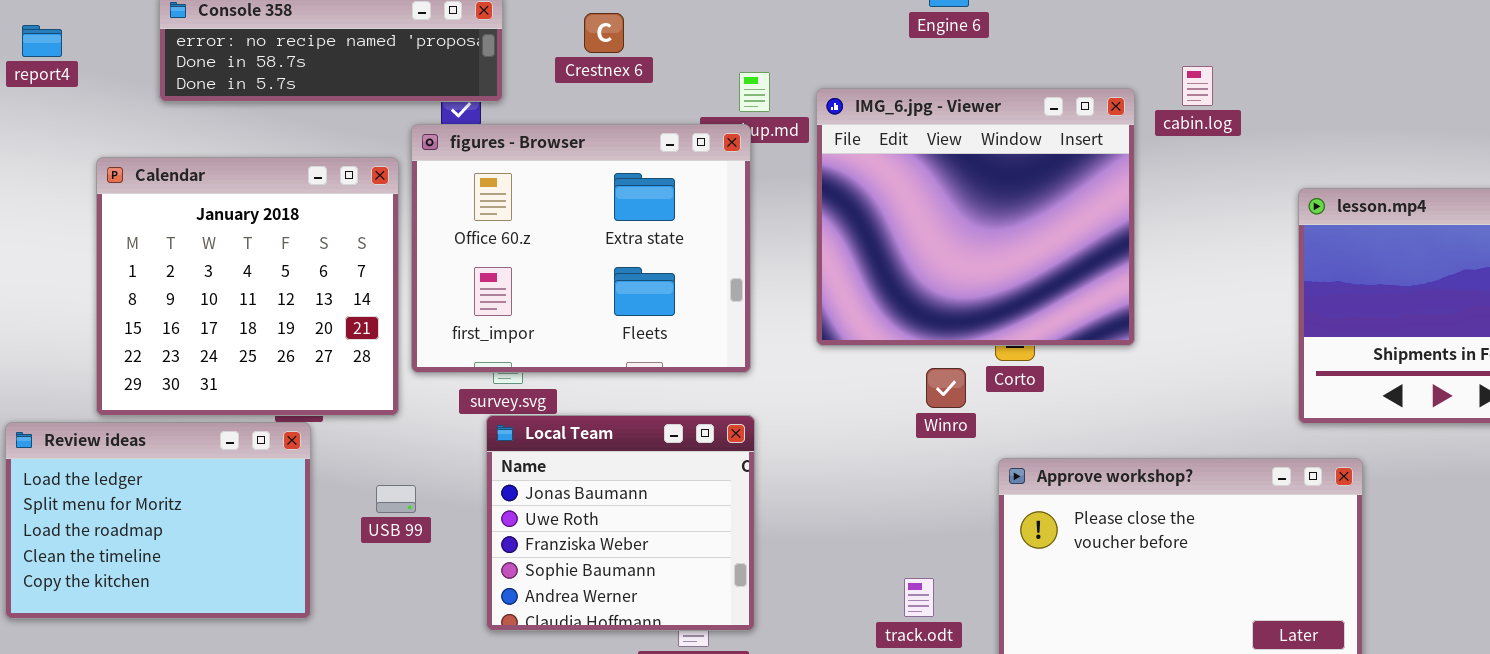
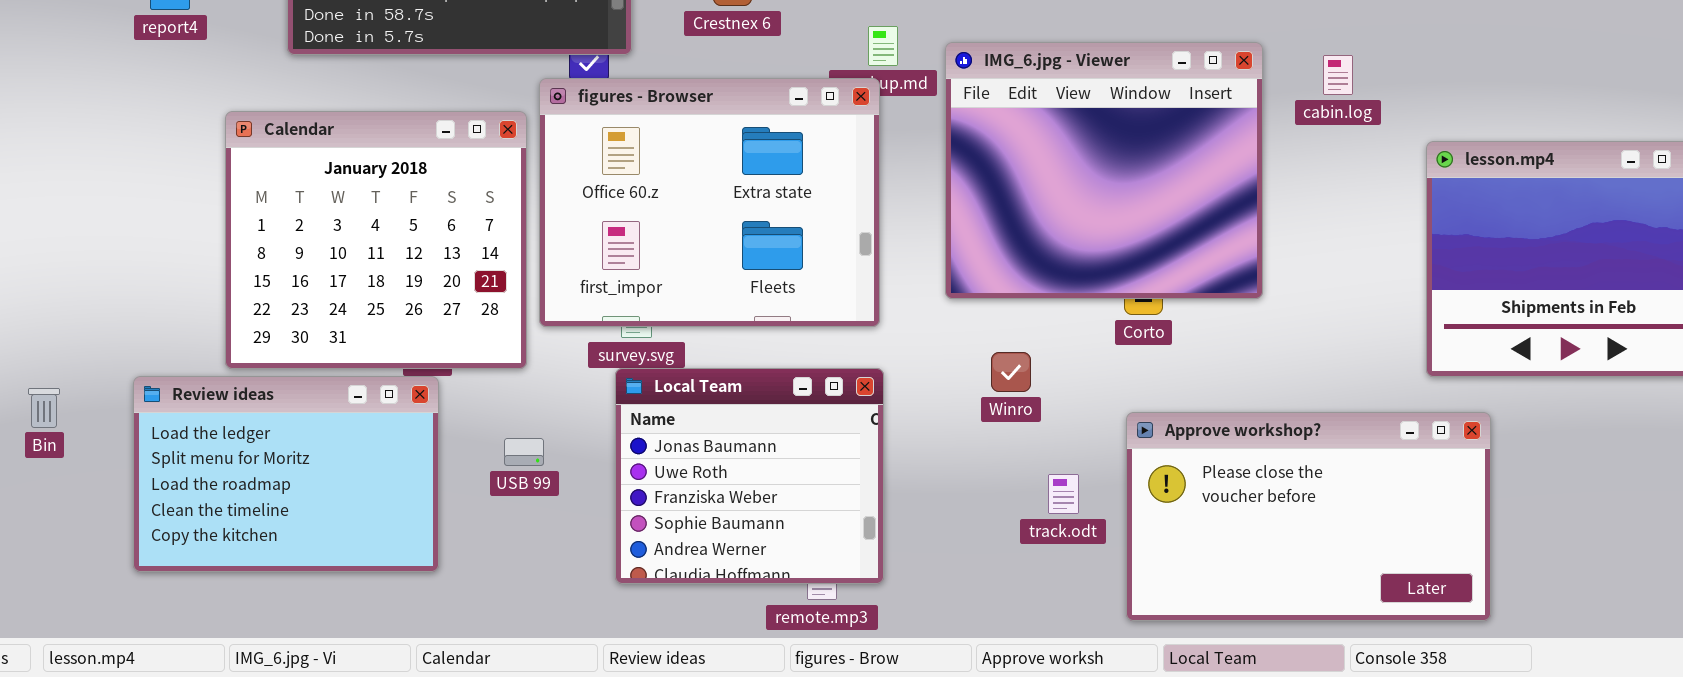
cabin.log: [1182,66,1213,106] -> [1323,55,1353,95], moved
Winro: [926,368,966,408] -> [991,352,1031,392], moved
track.odt: [904,578,934,617] -> [1048,474,1079,514], moved

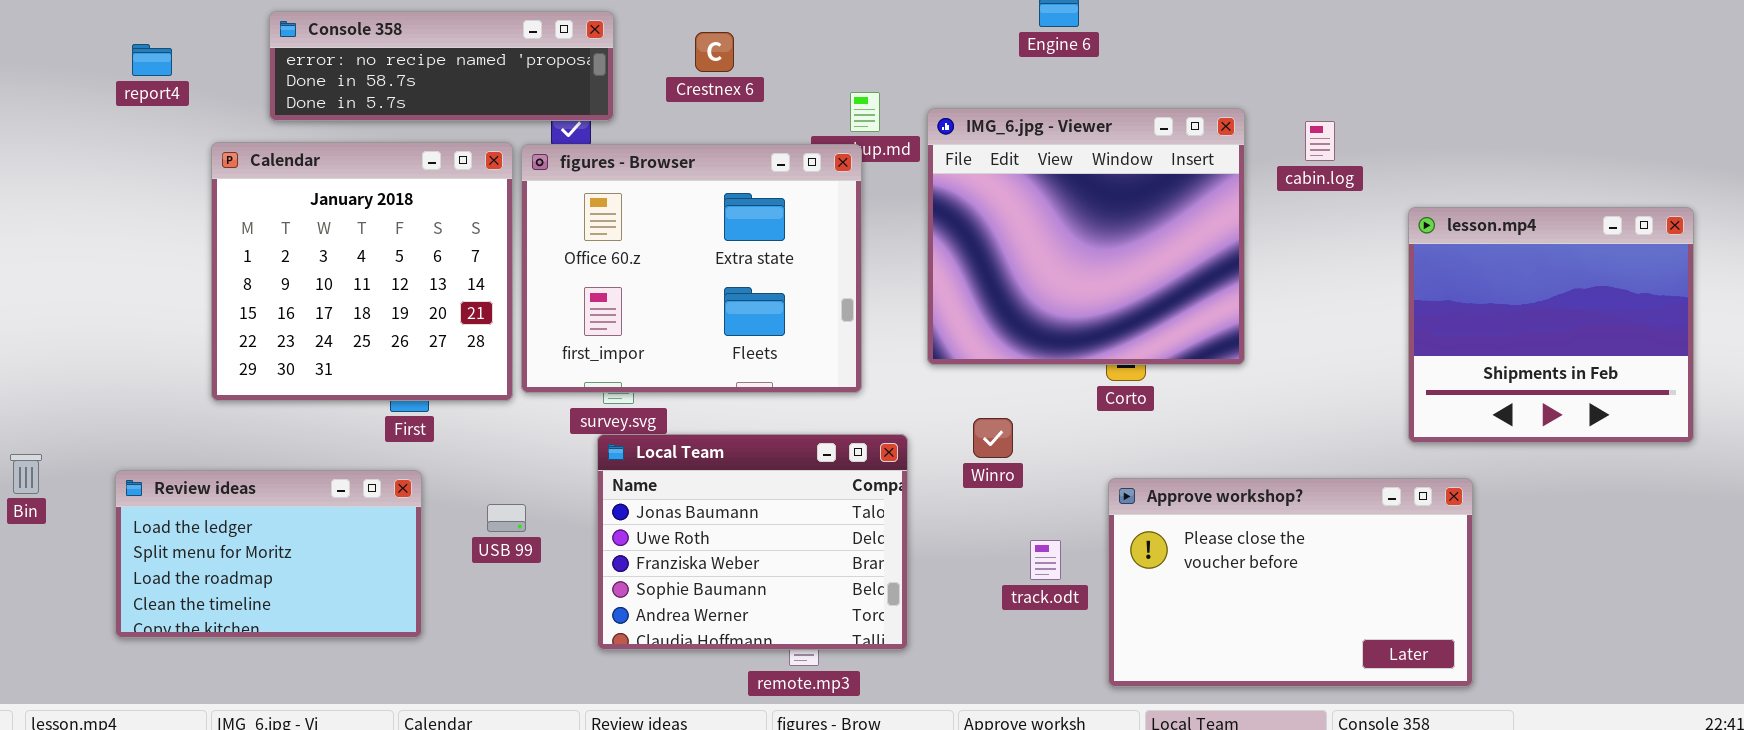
Calendar: [225,111,527,369] -> [211,142,513,401], moved
Local Team: [615,368,884,584] -> [597,434,908,650], resized
Review ideas: [133,376,439,572] -> [115,470,422,638], resized

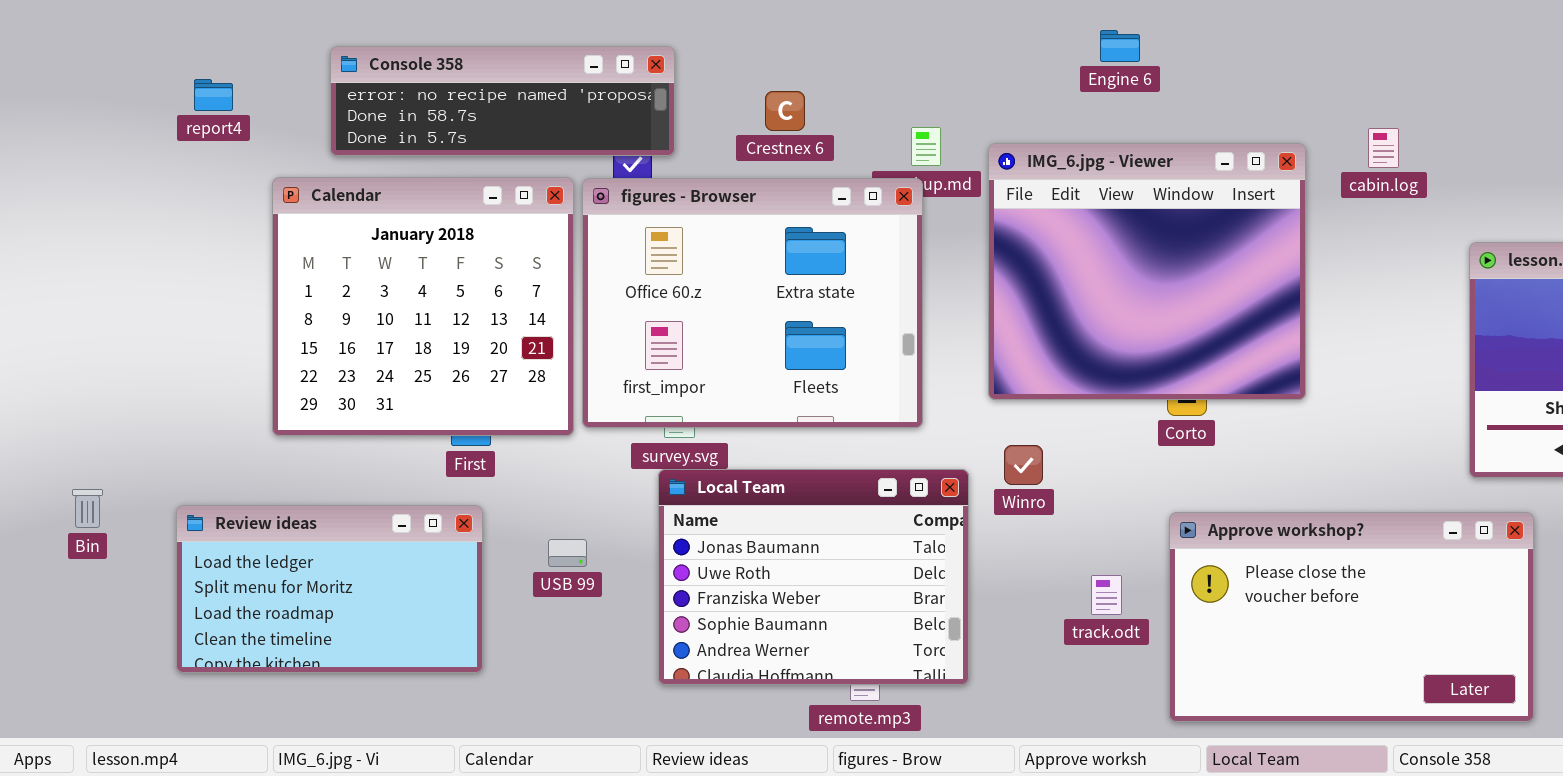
Crestnex 6: [695,32,734,72] -> [765,91,805,131], moved
cabin.log: [1305,121,1335,161] -> [1368,128,1399,168], moved
Winro: [973,418,1013,458] -> [1004,445,1043,485], moved

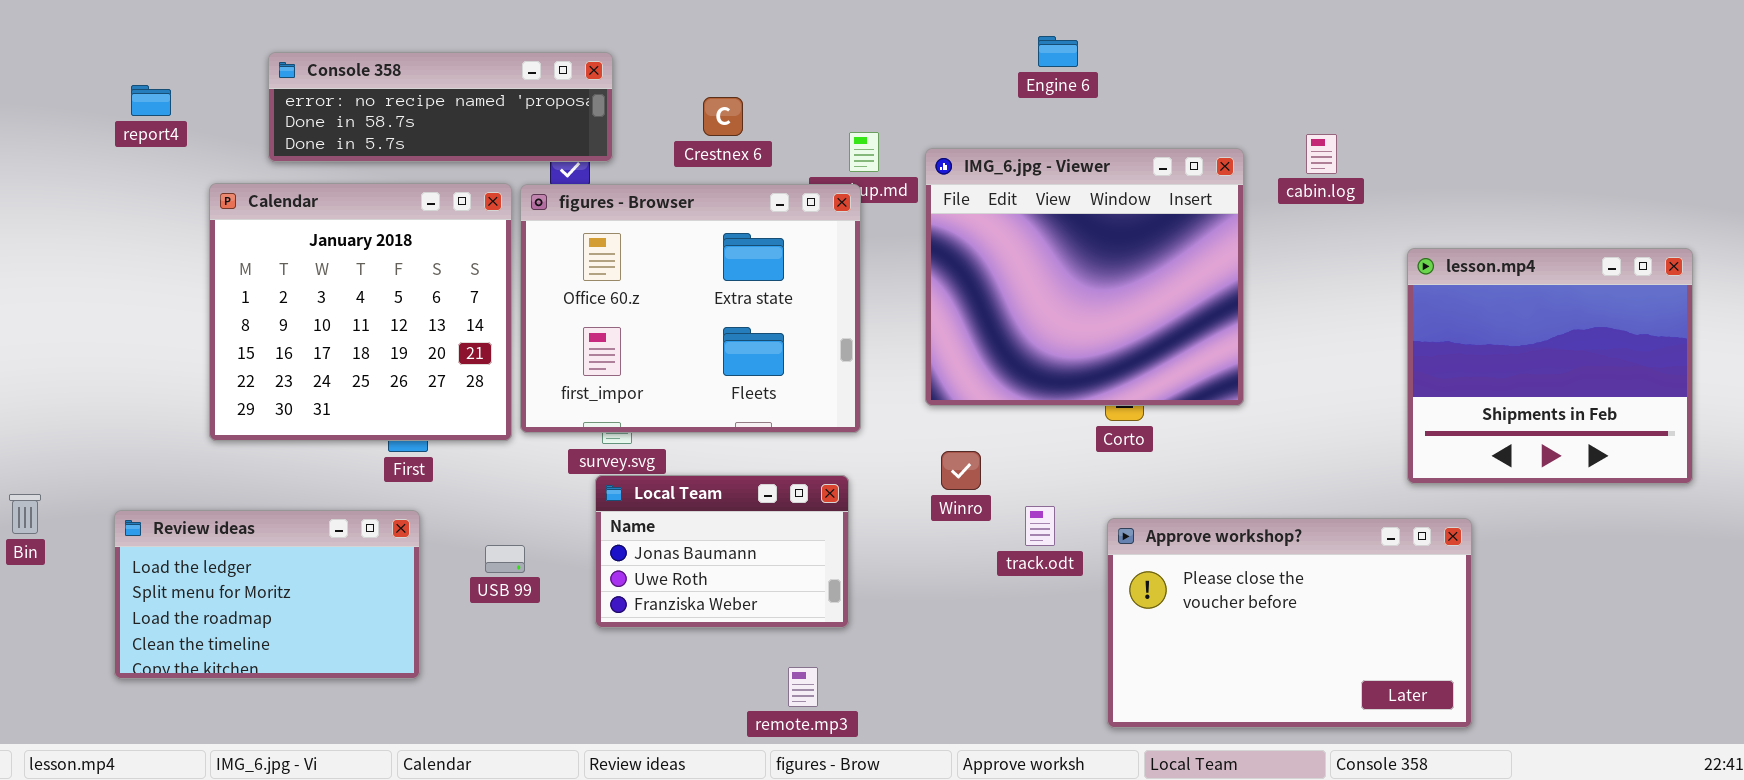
Local Team: [658,469,969,685] -> [595,475,849,628], resized
track.odt: [1091,575,1122,615] -> [1025,506,1055,546], moved

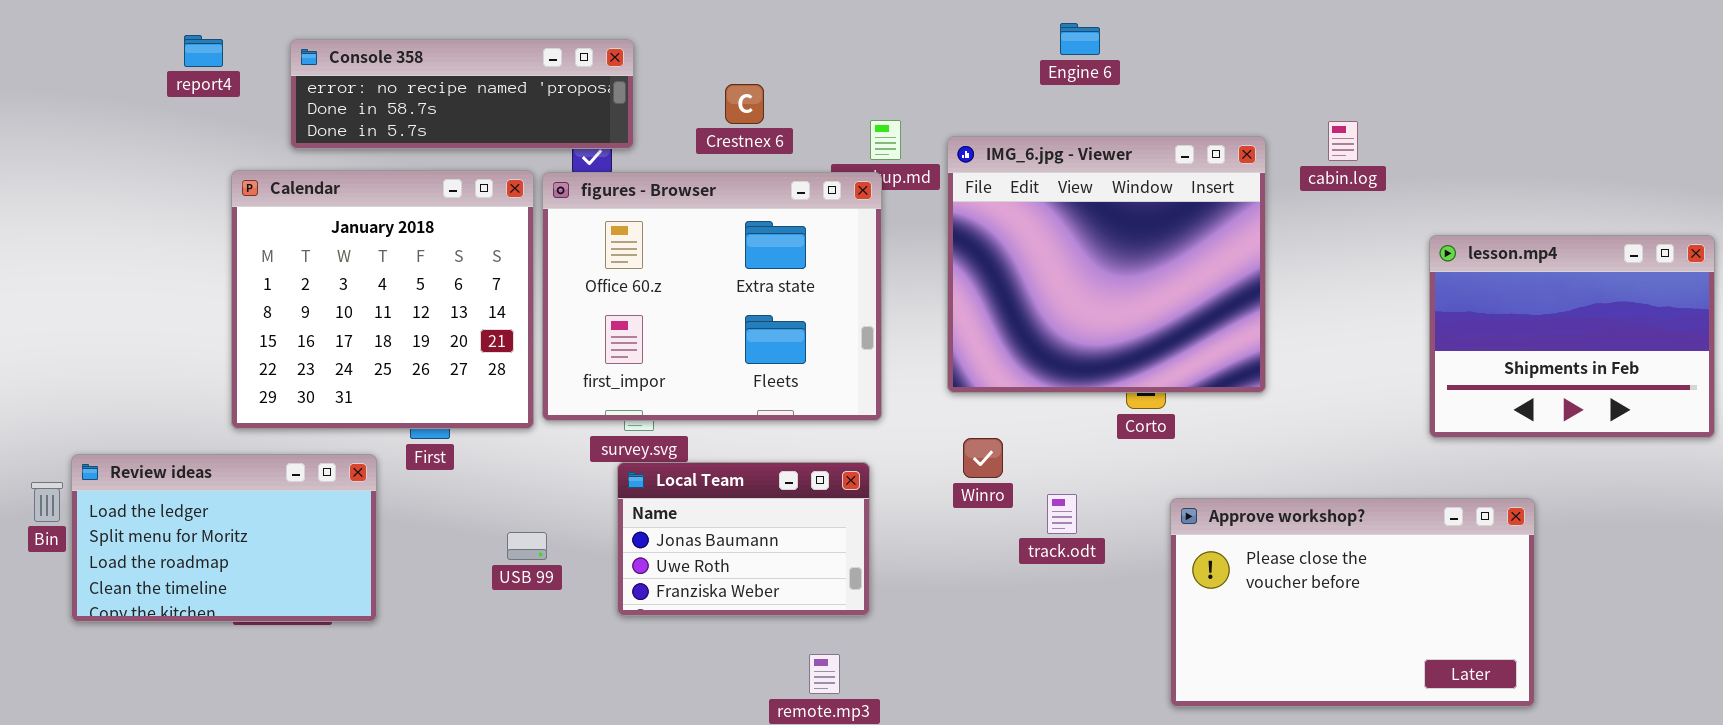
report4: [131,85,171,116] -> [184,35,223,67], moved
lesson.mp4: [1407,248,1693,484] -> [1429,235,1715,438], resized
Review ideas: [114,510,420,679] -> [71,454,377,622], moved
Approve workshop?: [1107,518,1472,728] -> [1170,498,1535,707], moved

